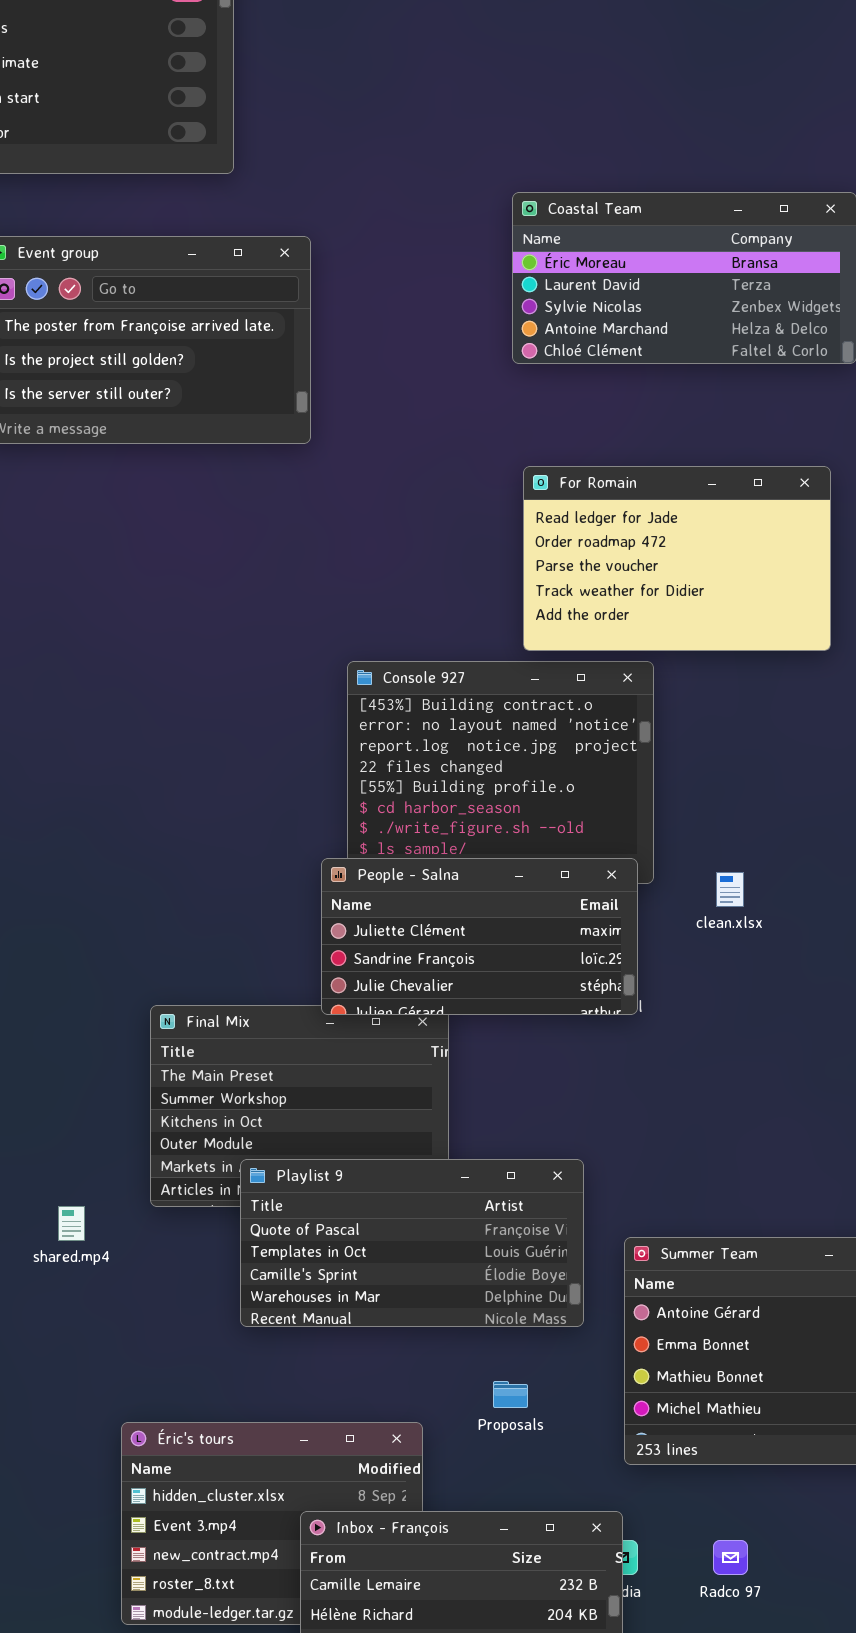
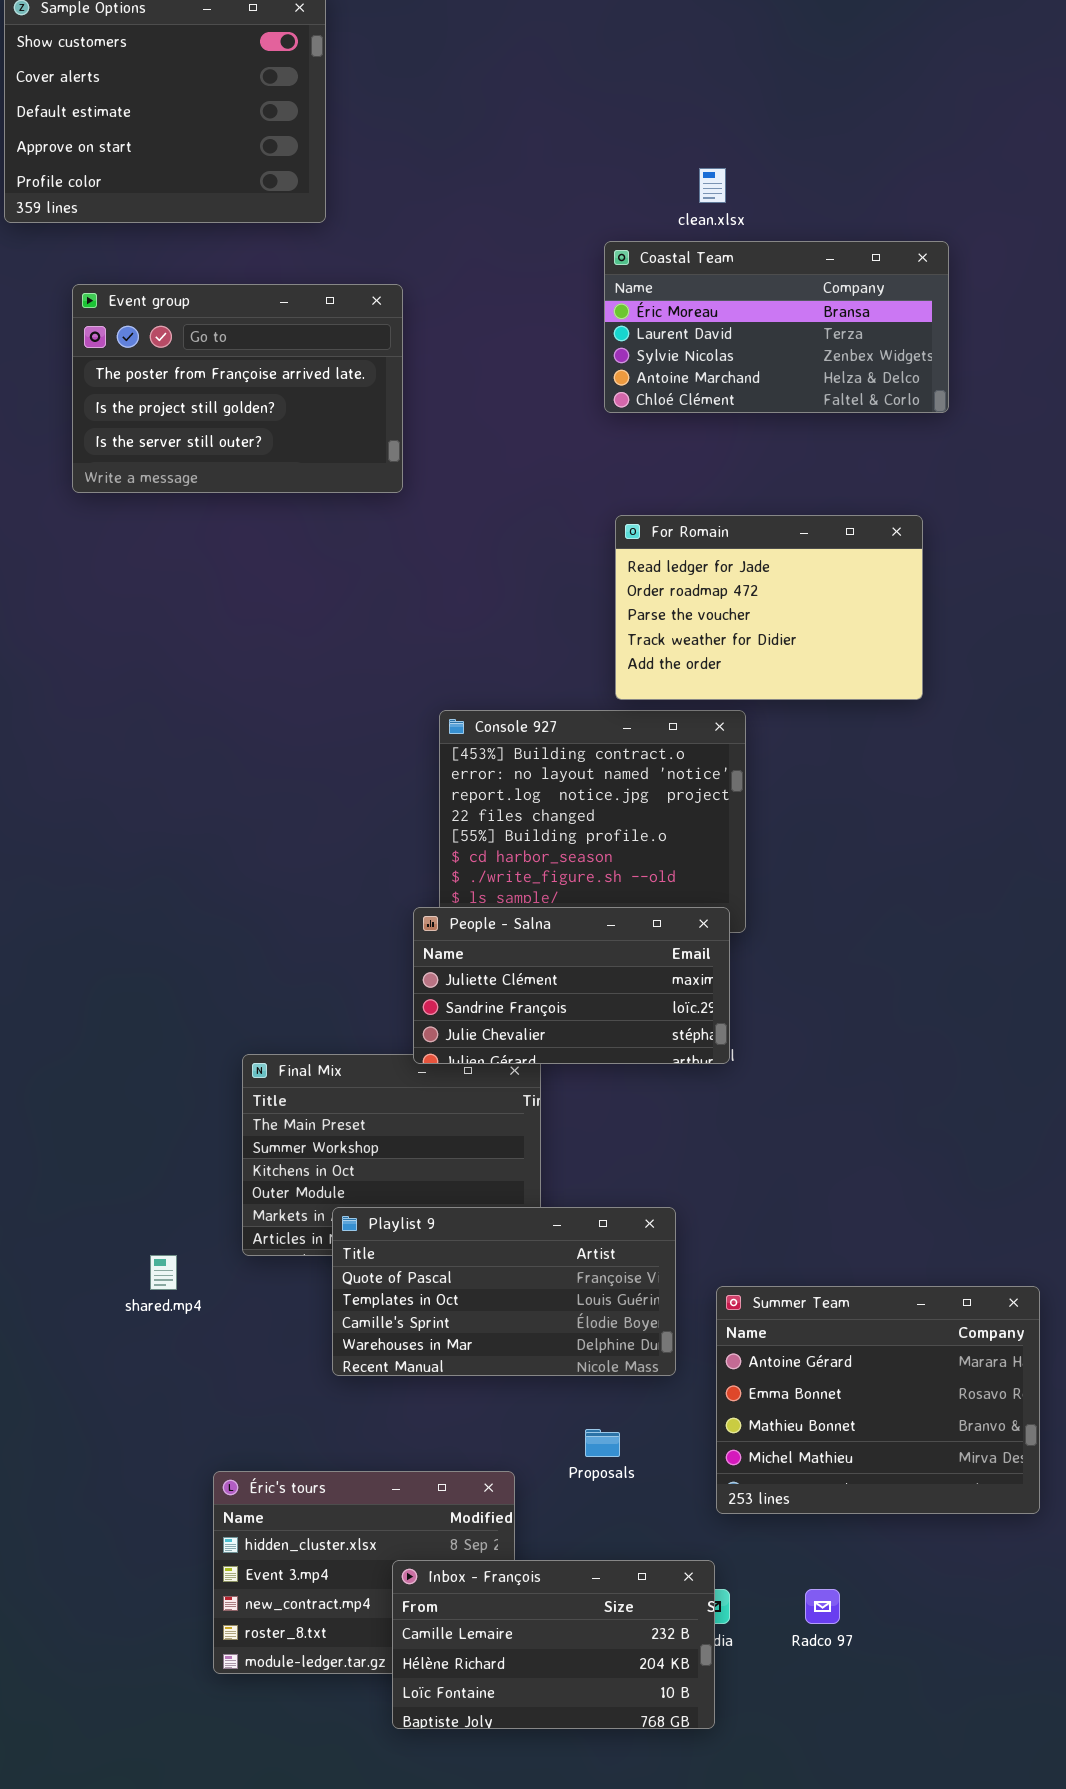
clean.xlsx: [716,872,744,907] -> [699,168,726,203], moved

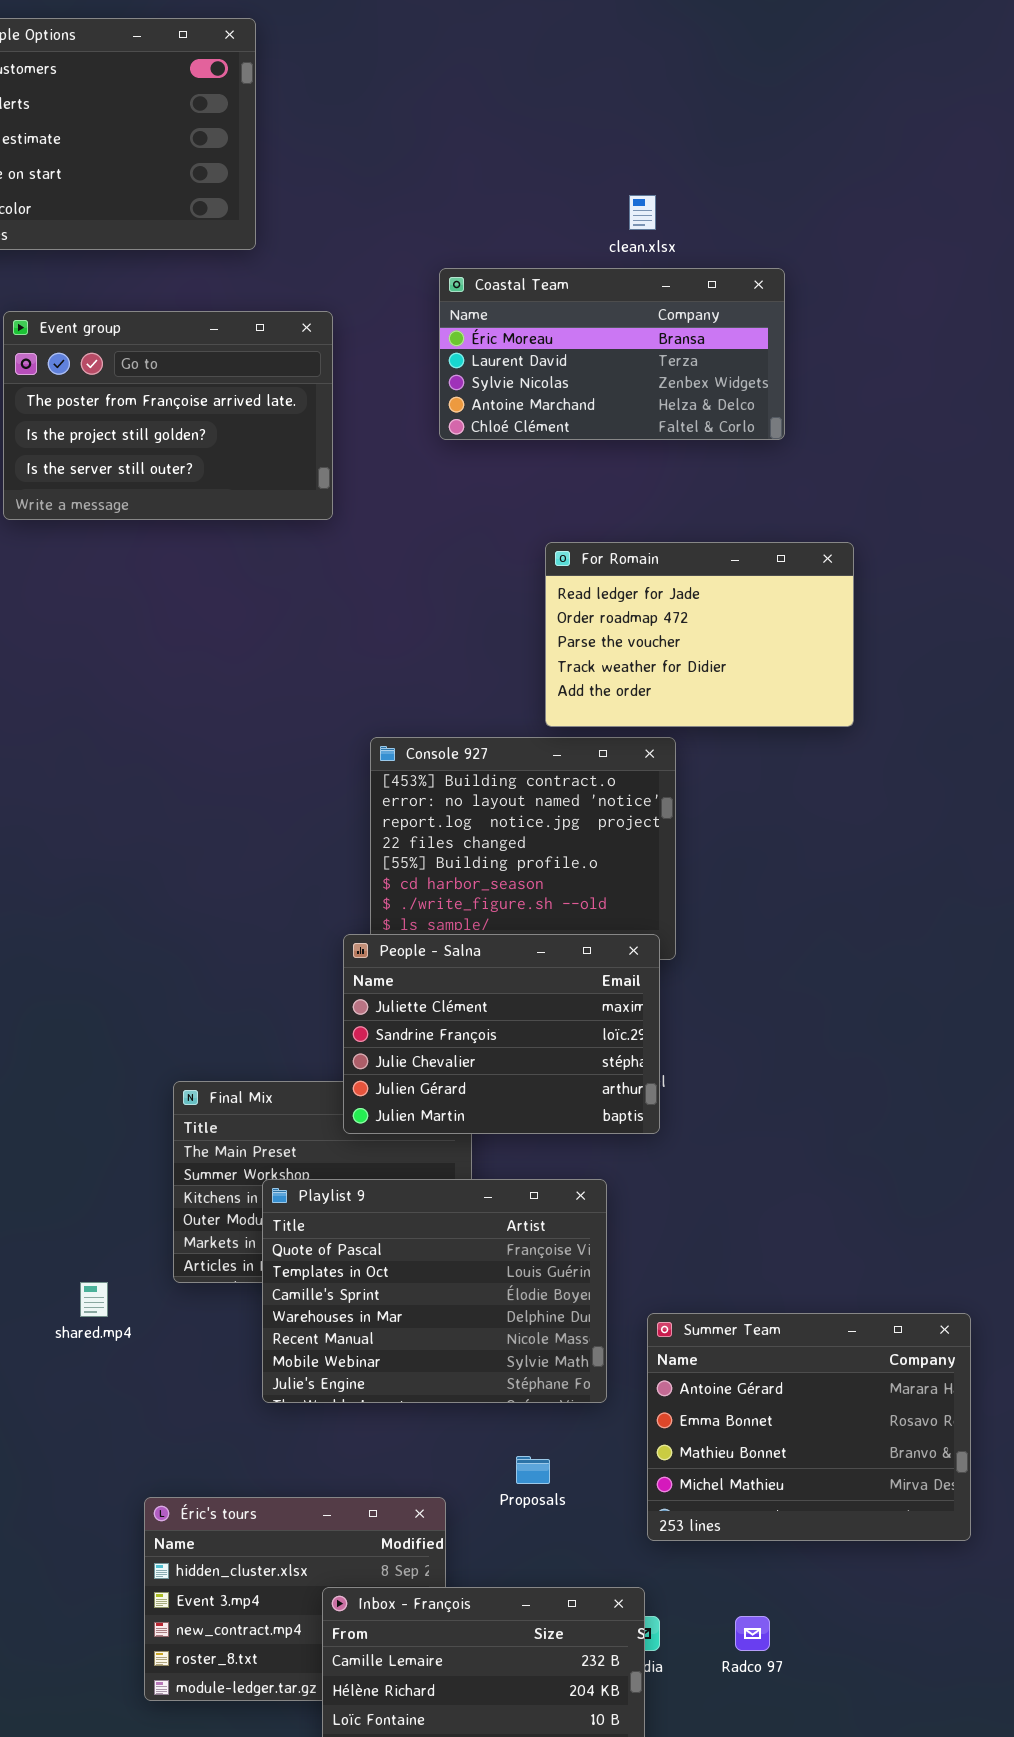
Coastal Team: [604,241,949,413] -> [439,268,785,440], moved
People - Salna: [413,907,730,1064] -> [343,934,660,1134], resized
Playlist 9: [332,1207,676,1376] -> [262,1179,607,1403], resized

